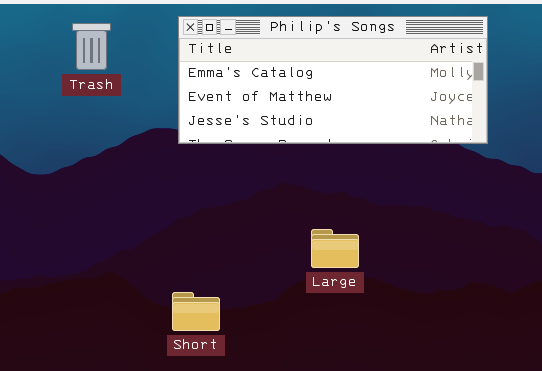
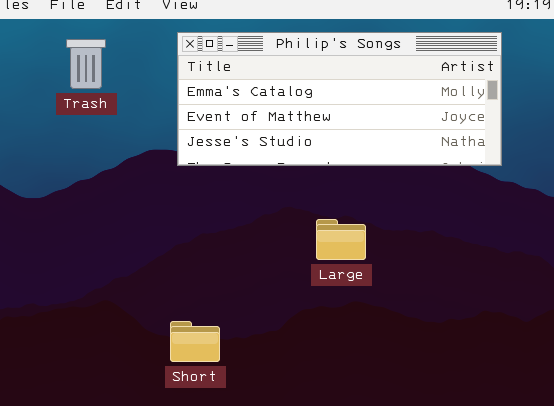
Large: [311,229,359,268] -> [316,219,366,260], moved

